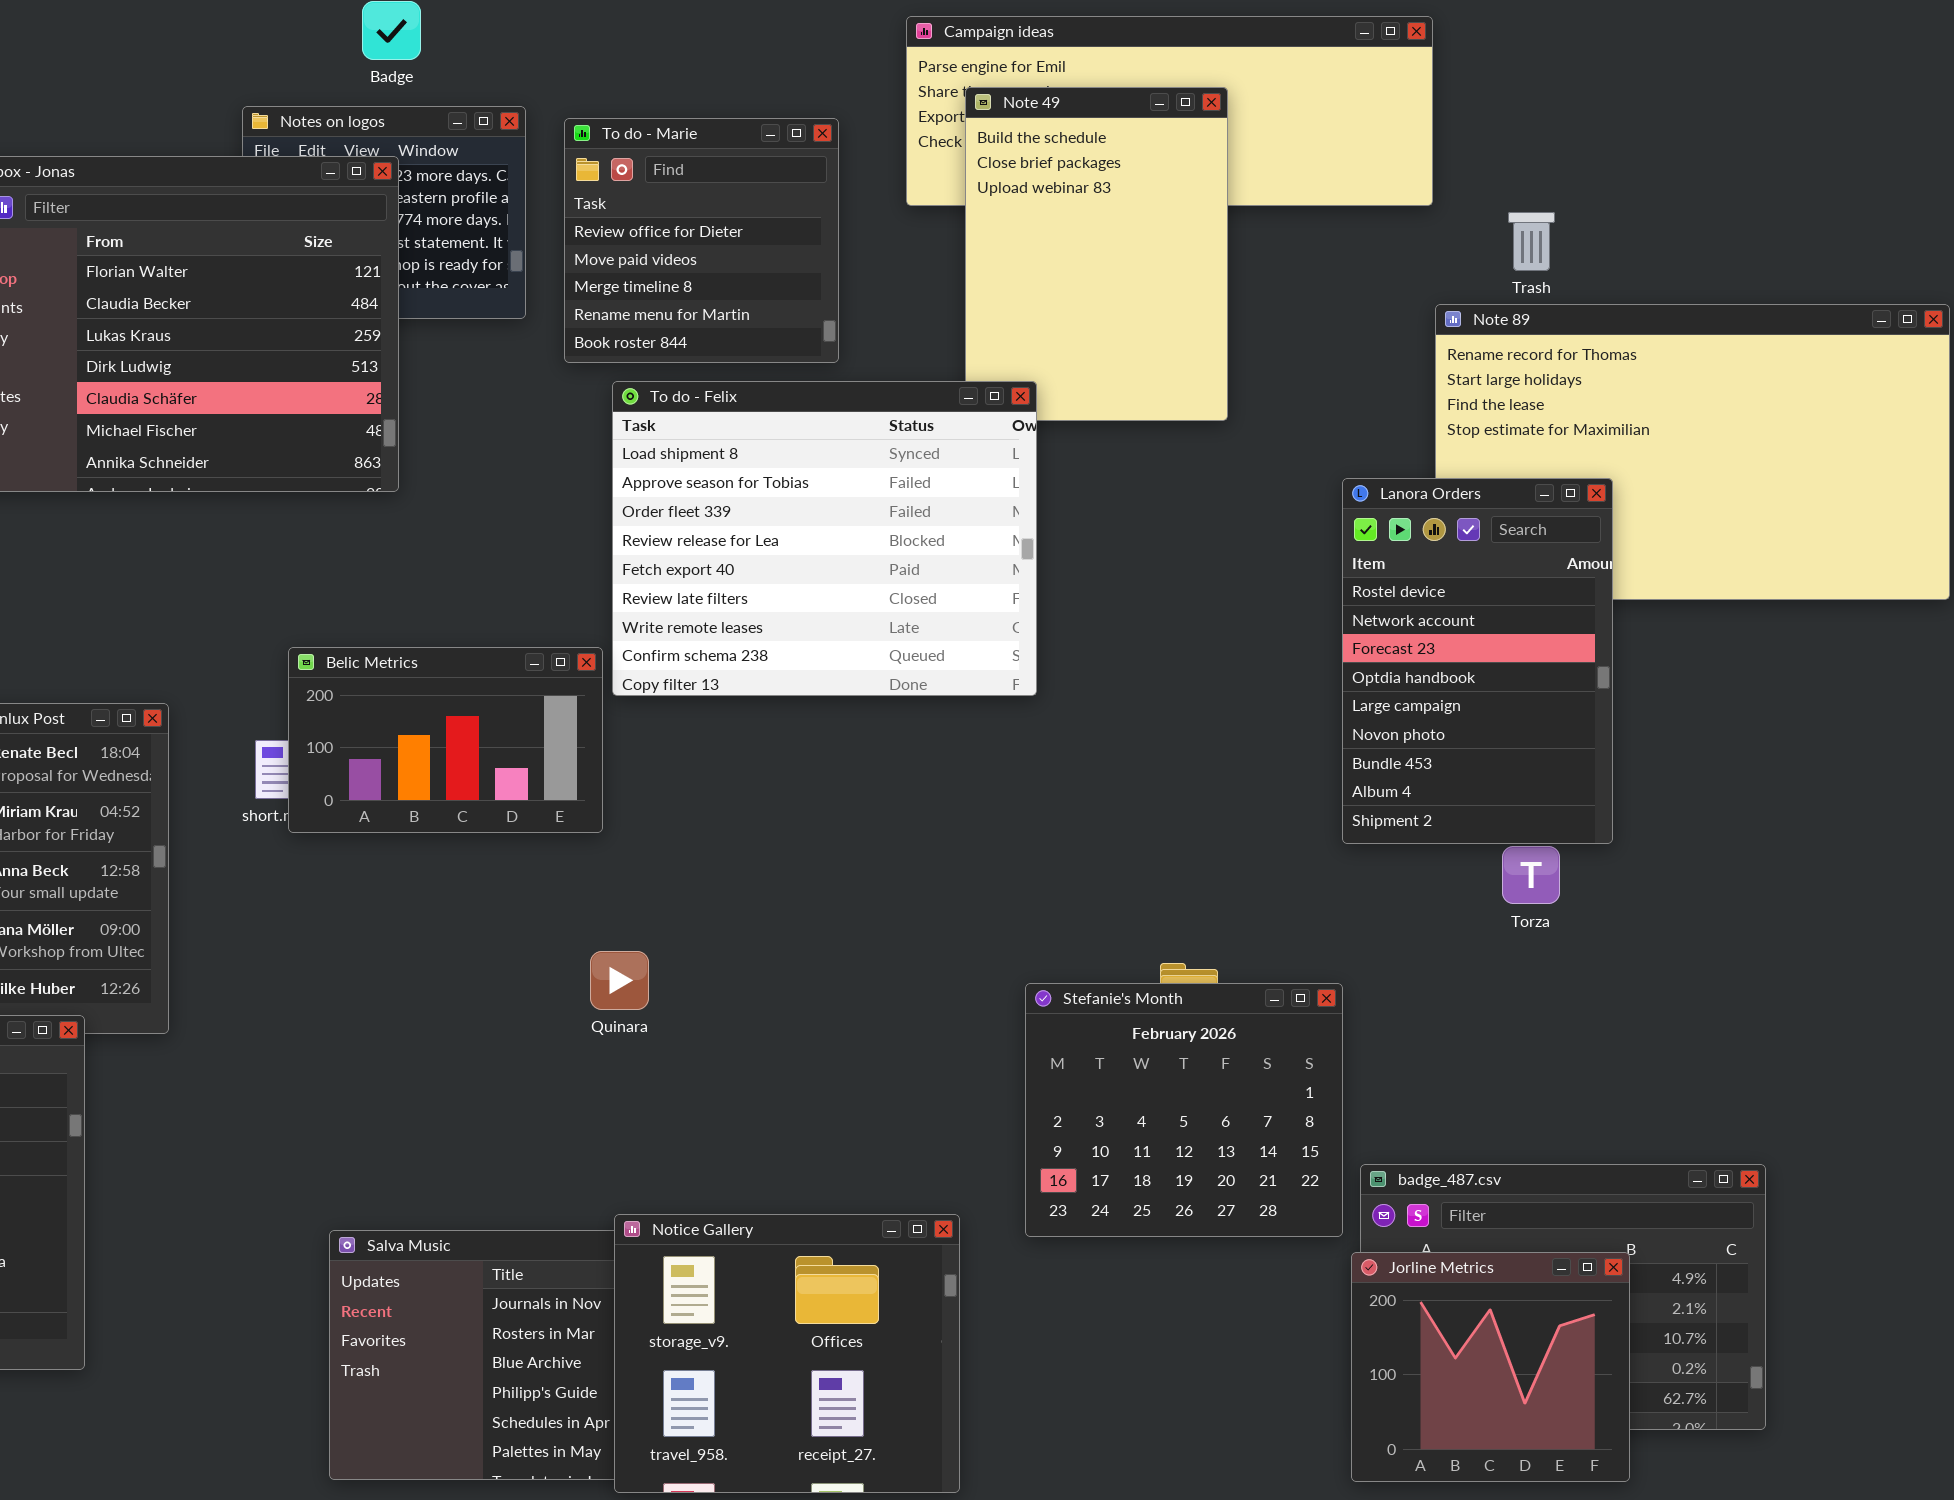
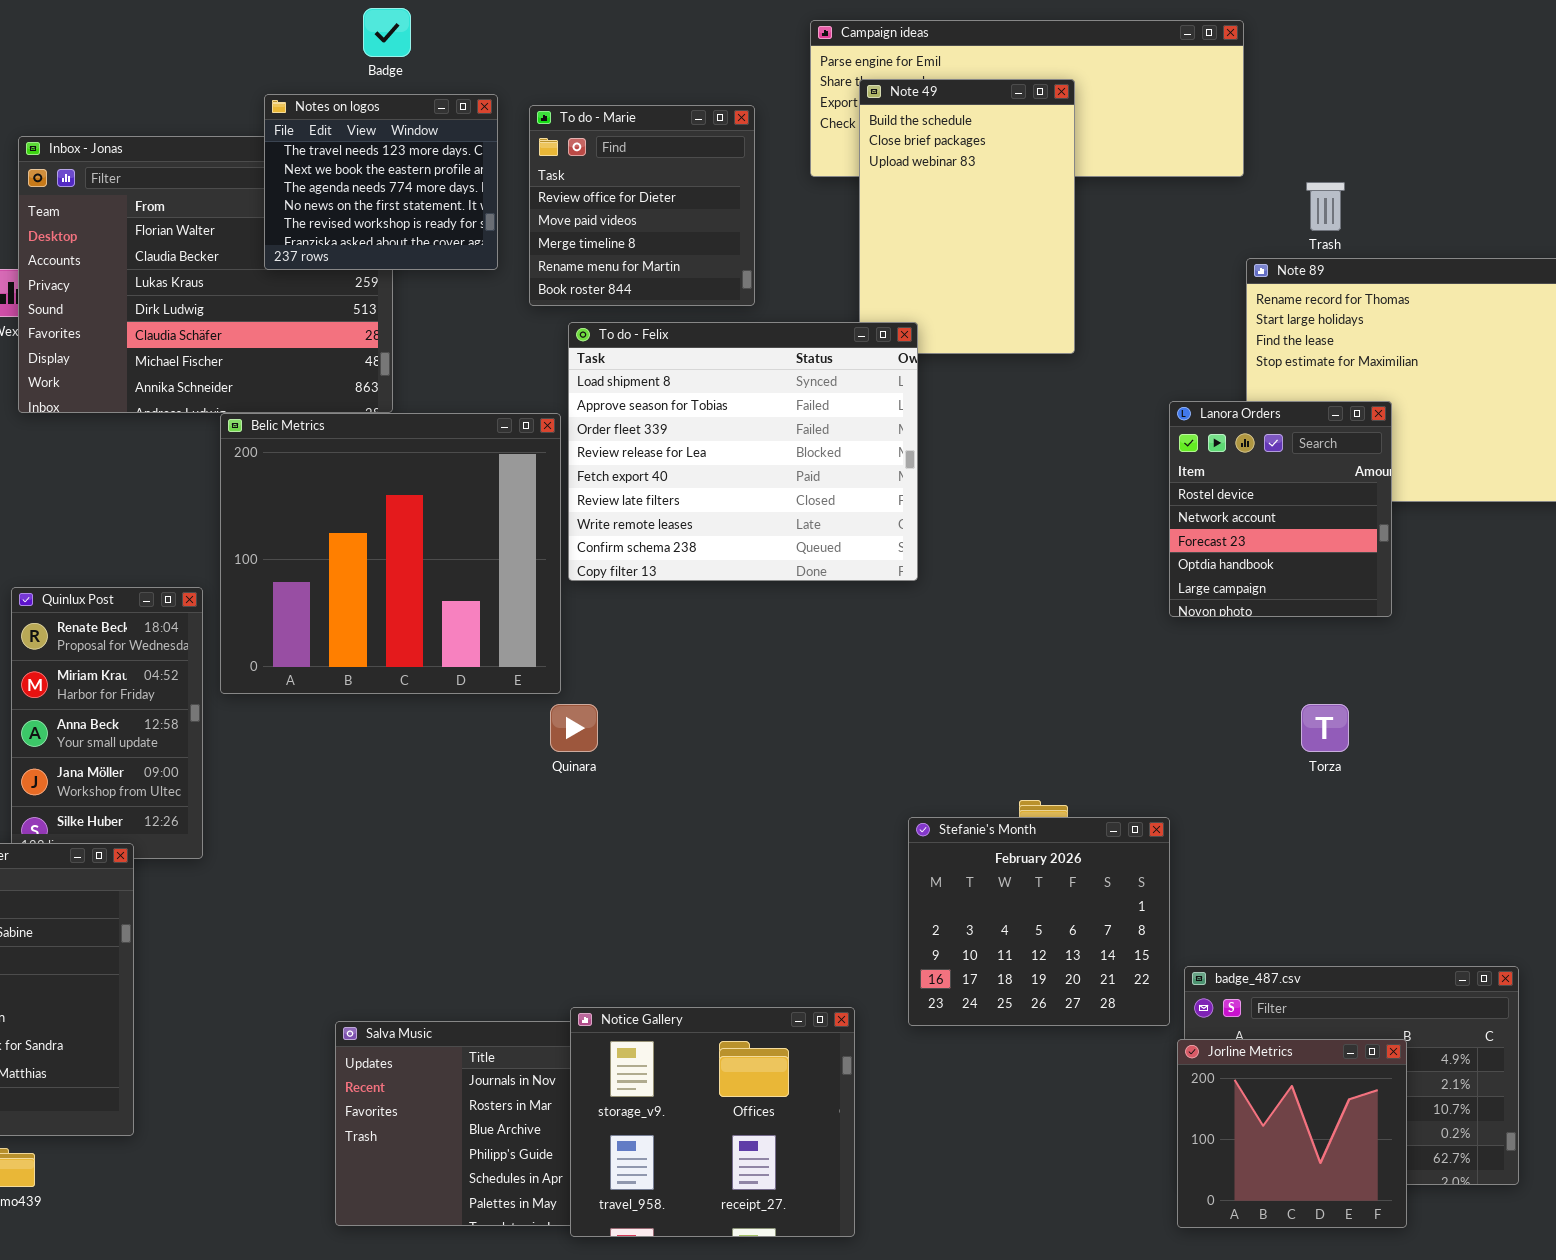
Notes on logos: [242,106,526,319] -> [264,94,498,270], raised
Lanora Orders: [1342,478,1613,844] -> [1169,401,1392,617], resized
Belic Metrics: [288,647,603,833] -> [220,413,561,694], resized
Quinara: [590,951,649,1010] -> [550,704,598,752], moved

